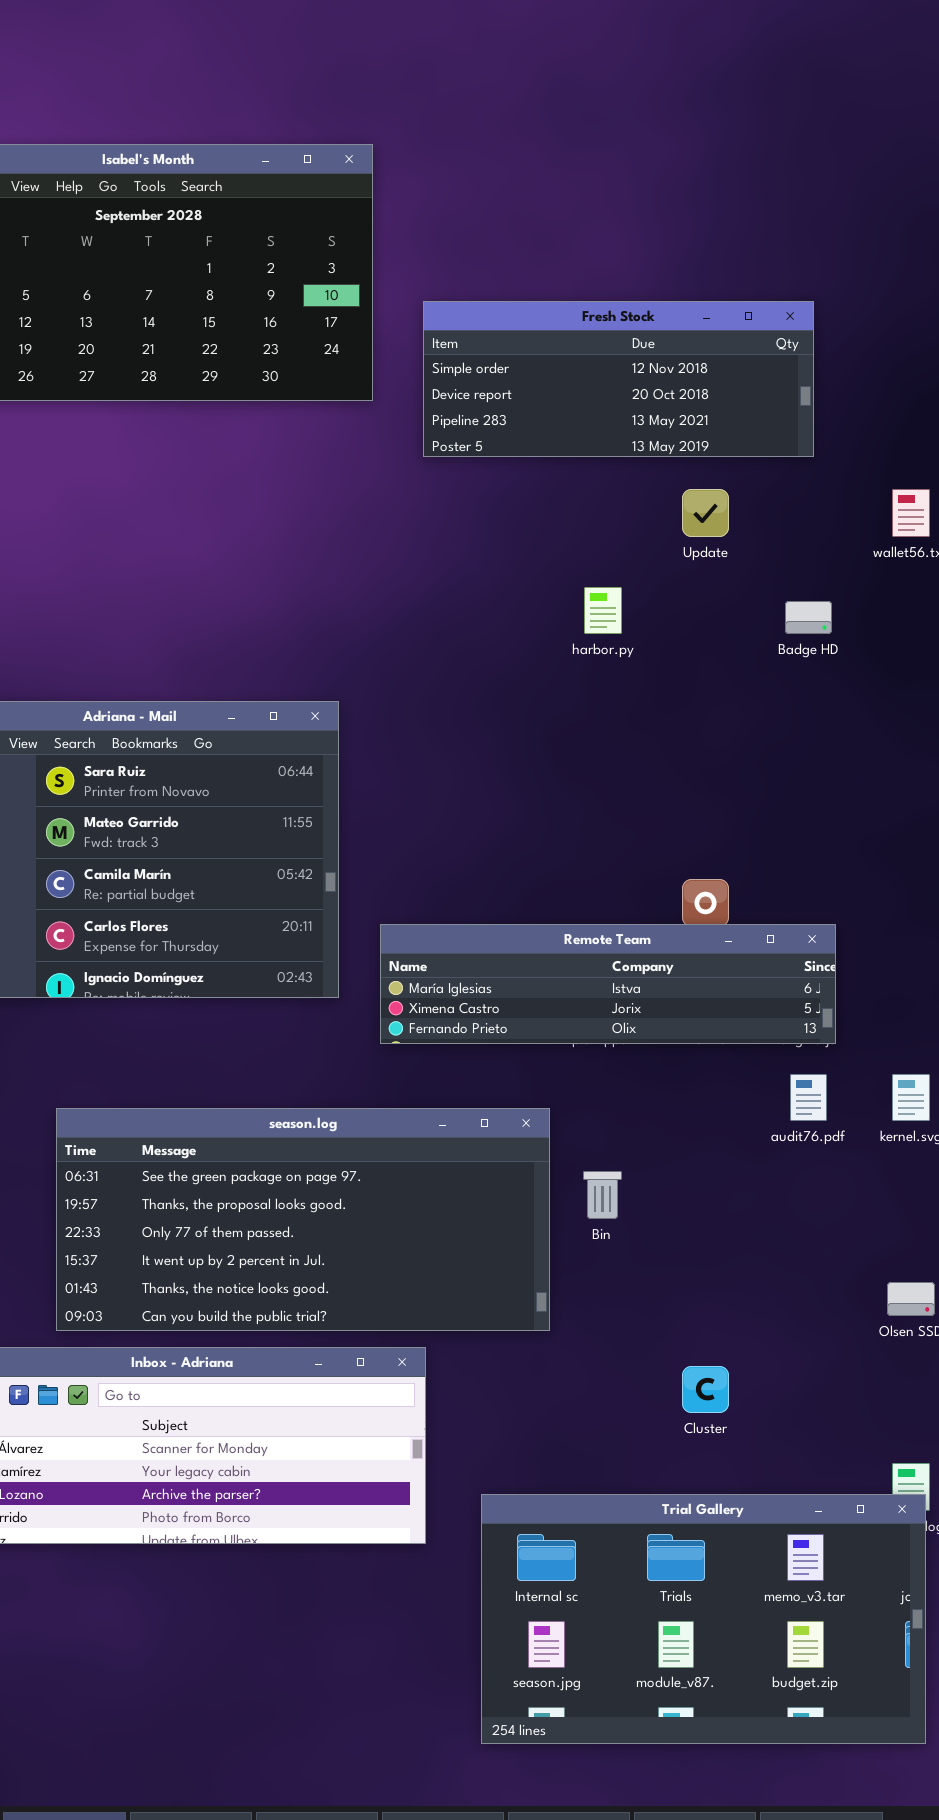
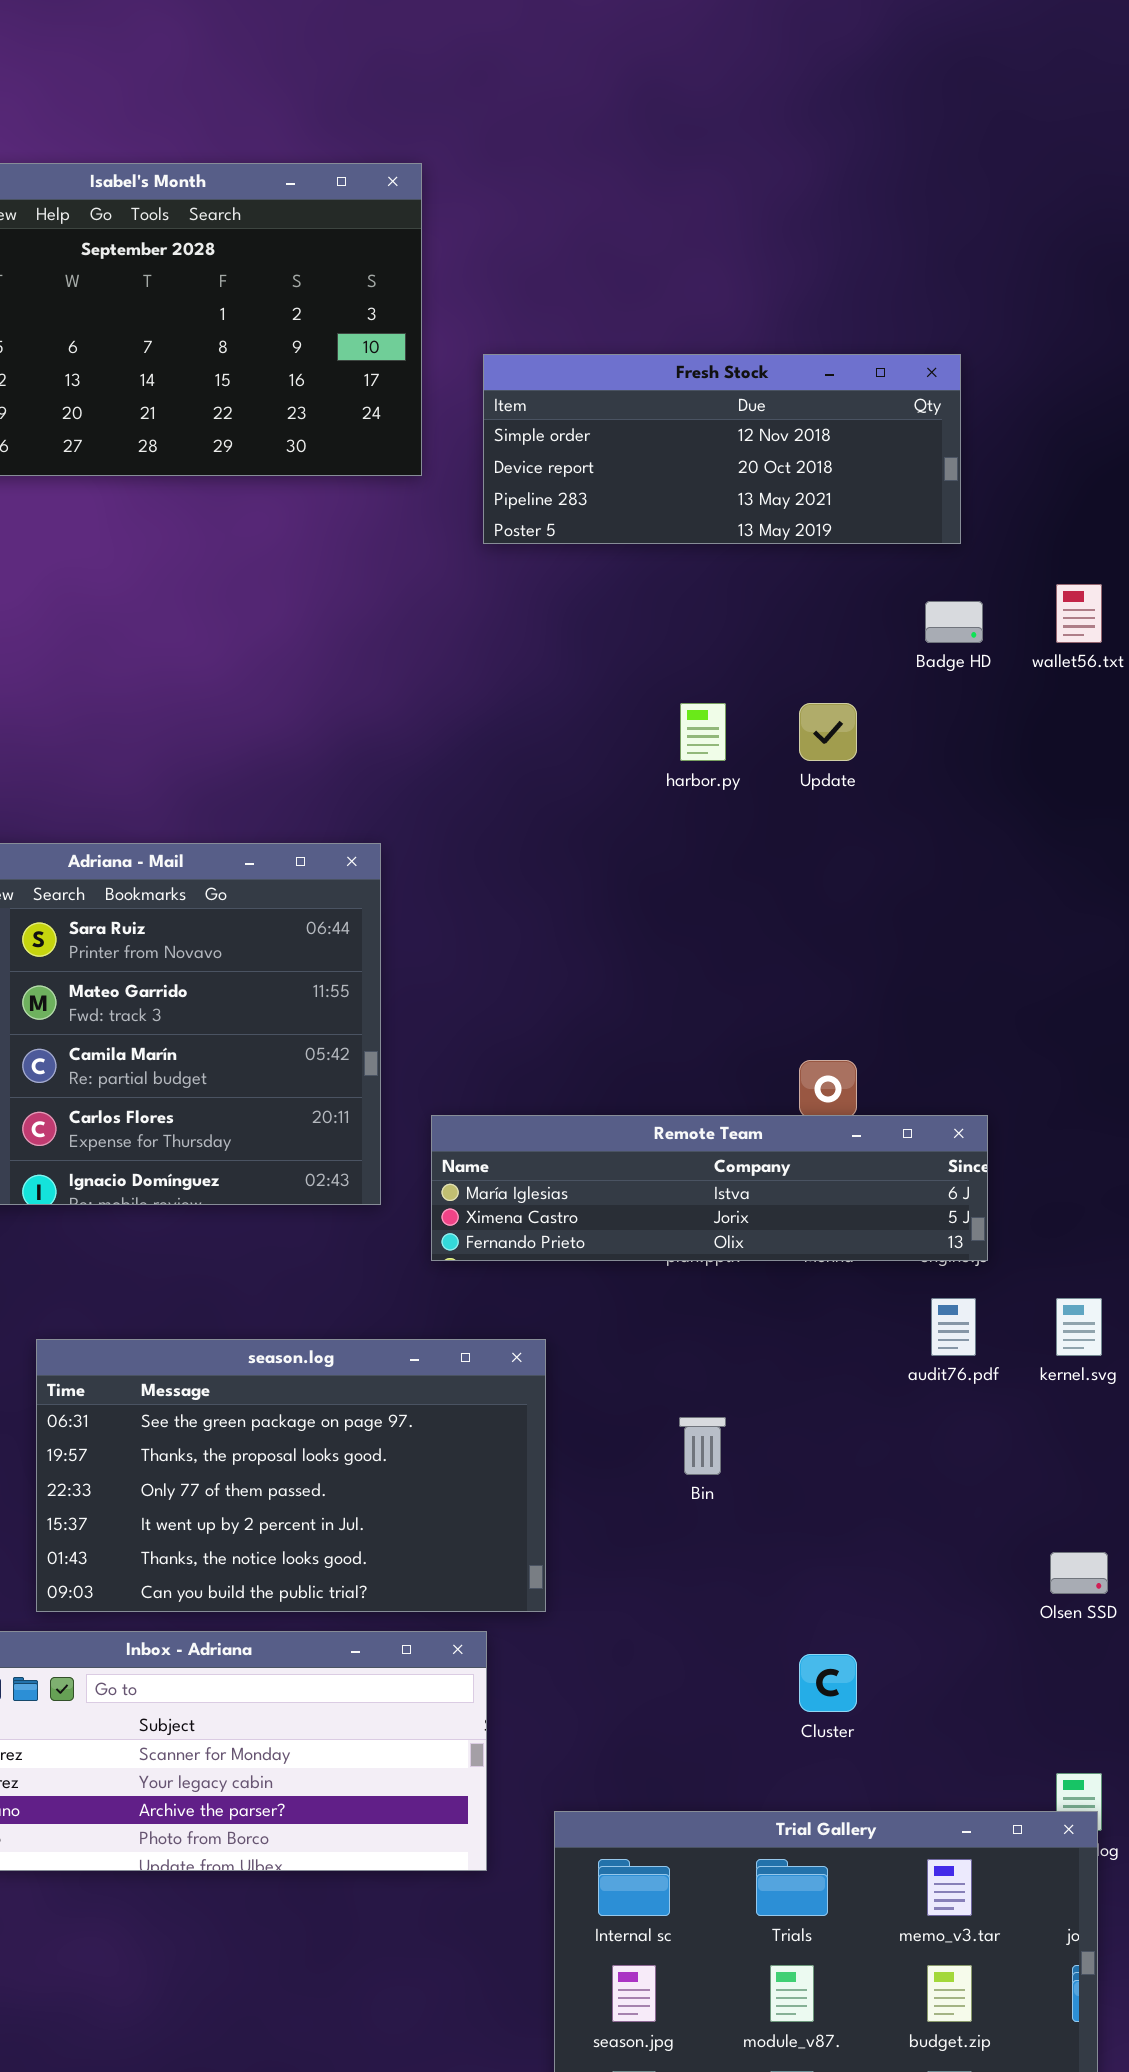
Update: [682,489,729,537] -> [799,703,857,761], moved
Badge HD: [785,601,832,634] -> [925,601,983,643], moved
season.log: [56,1108,550,1331] -> [36,1339,546,1612], resized

